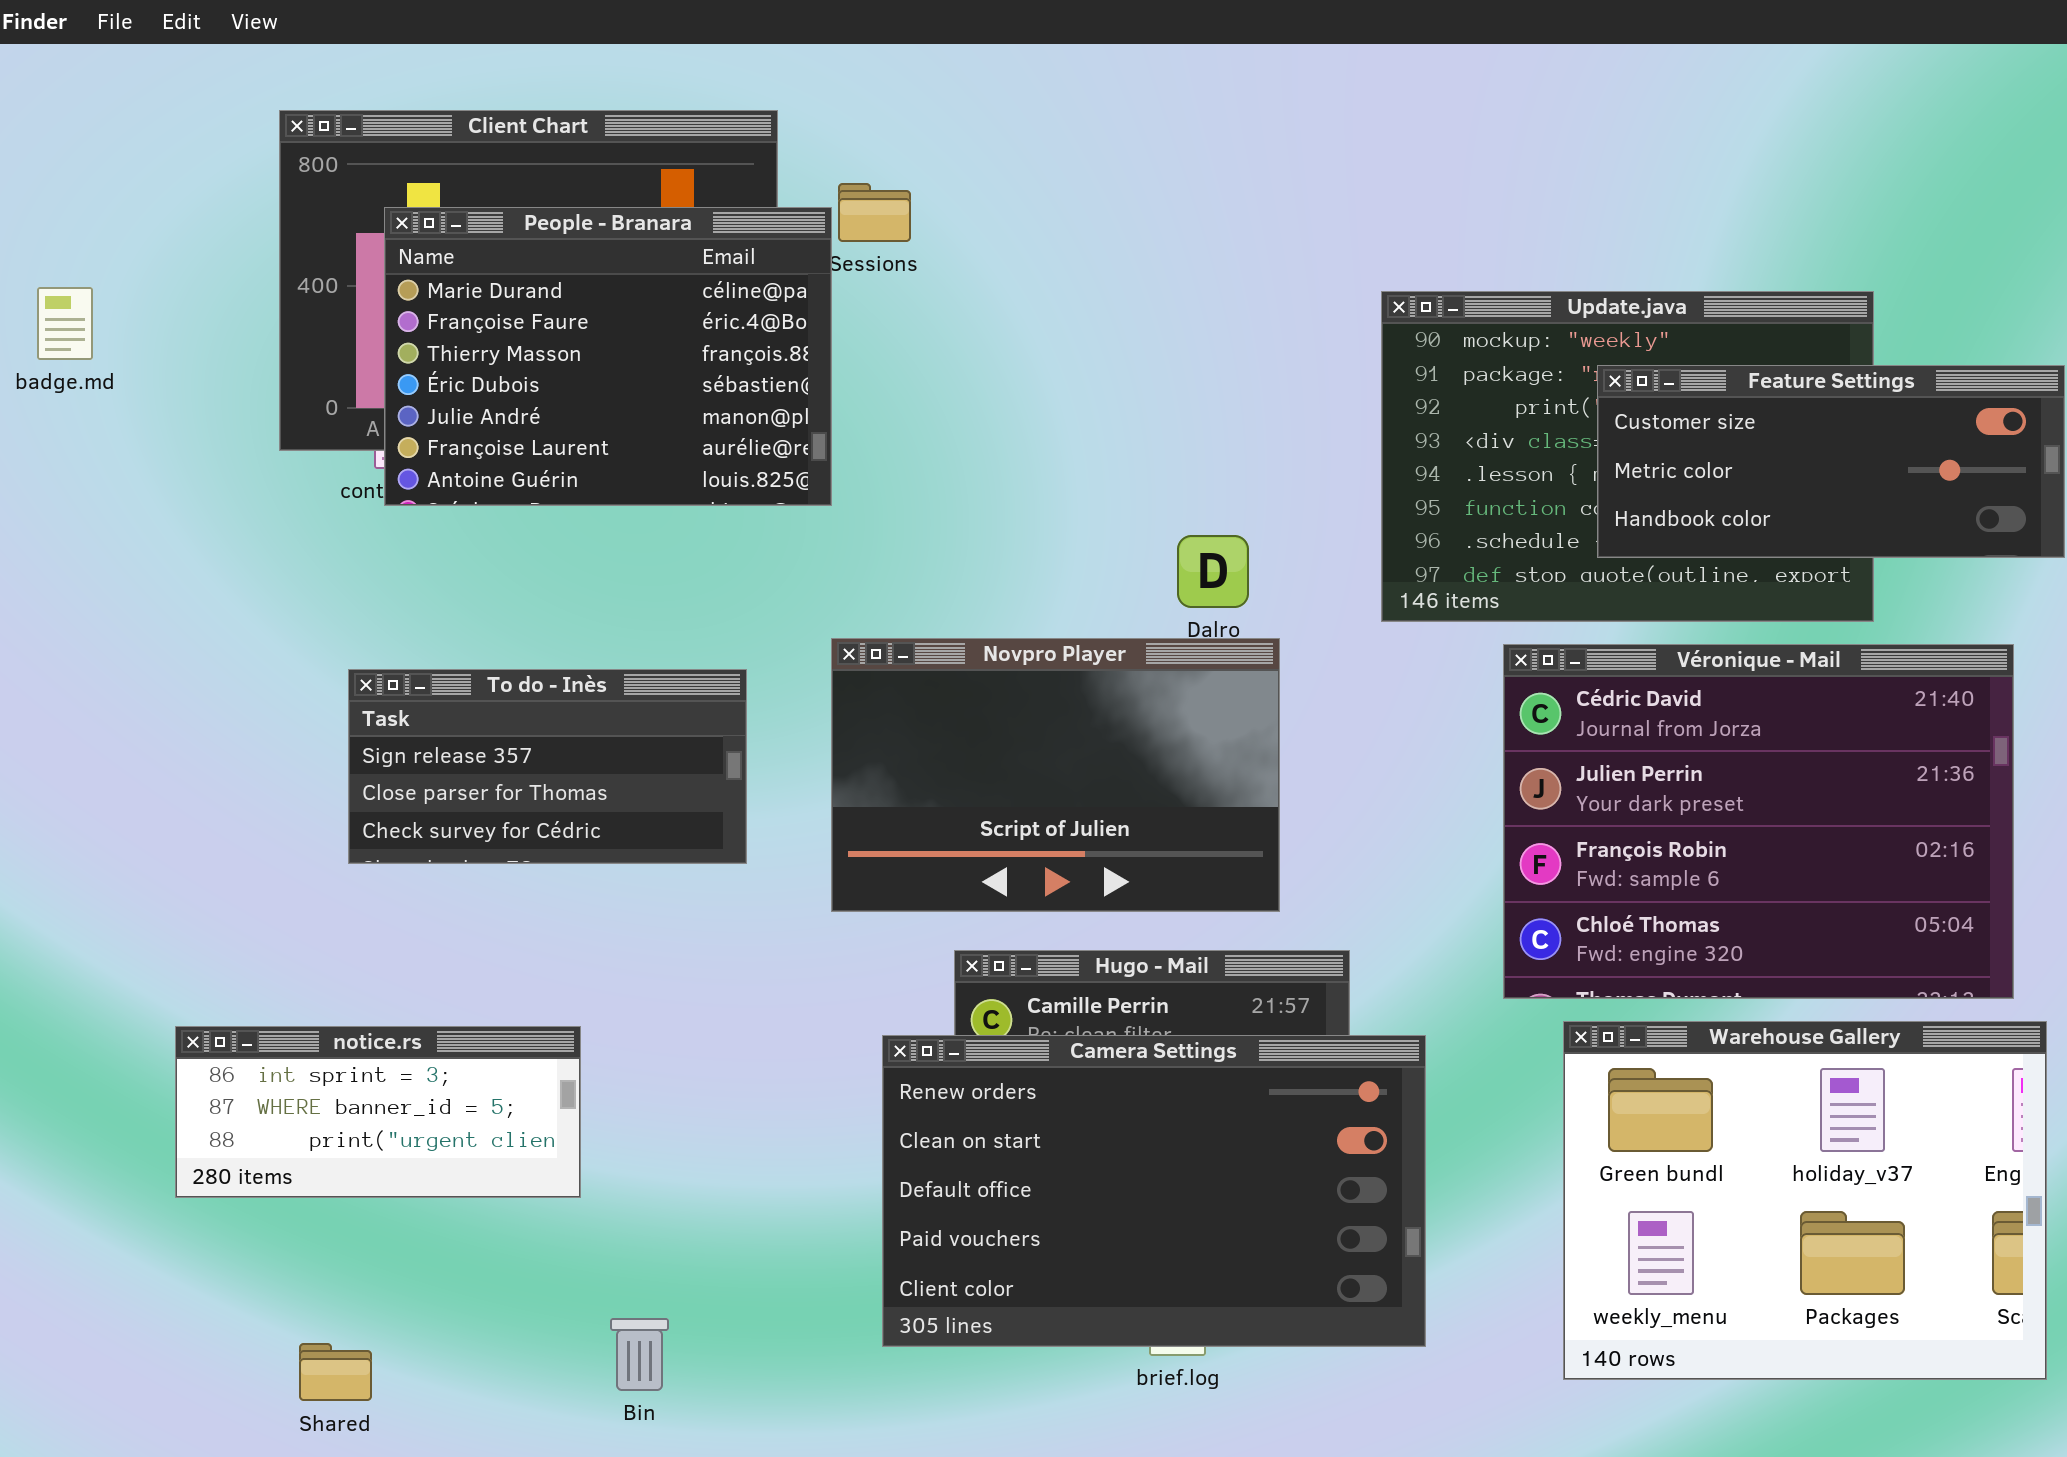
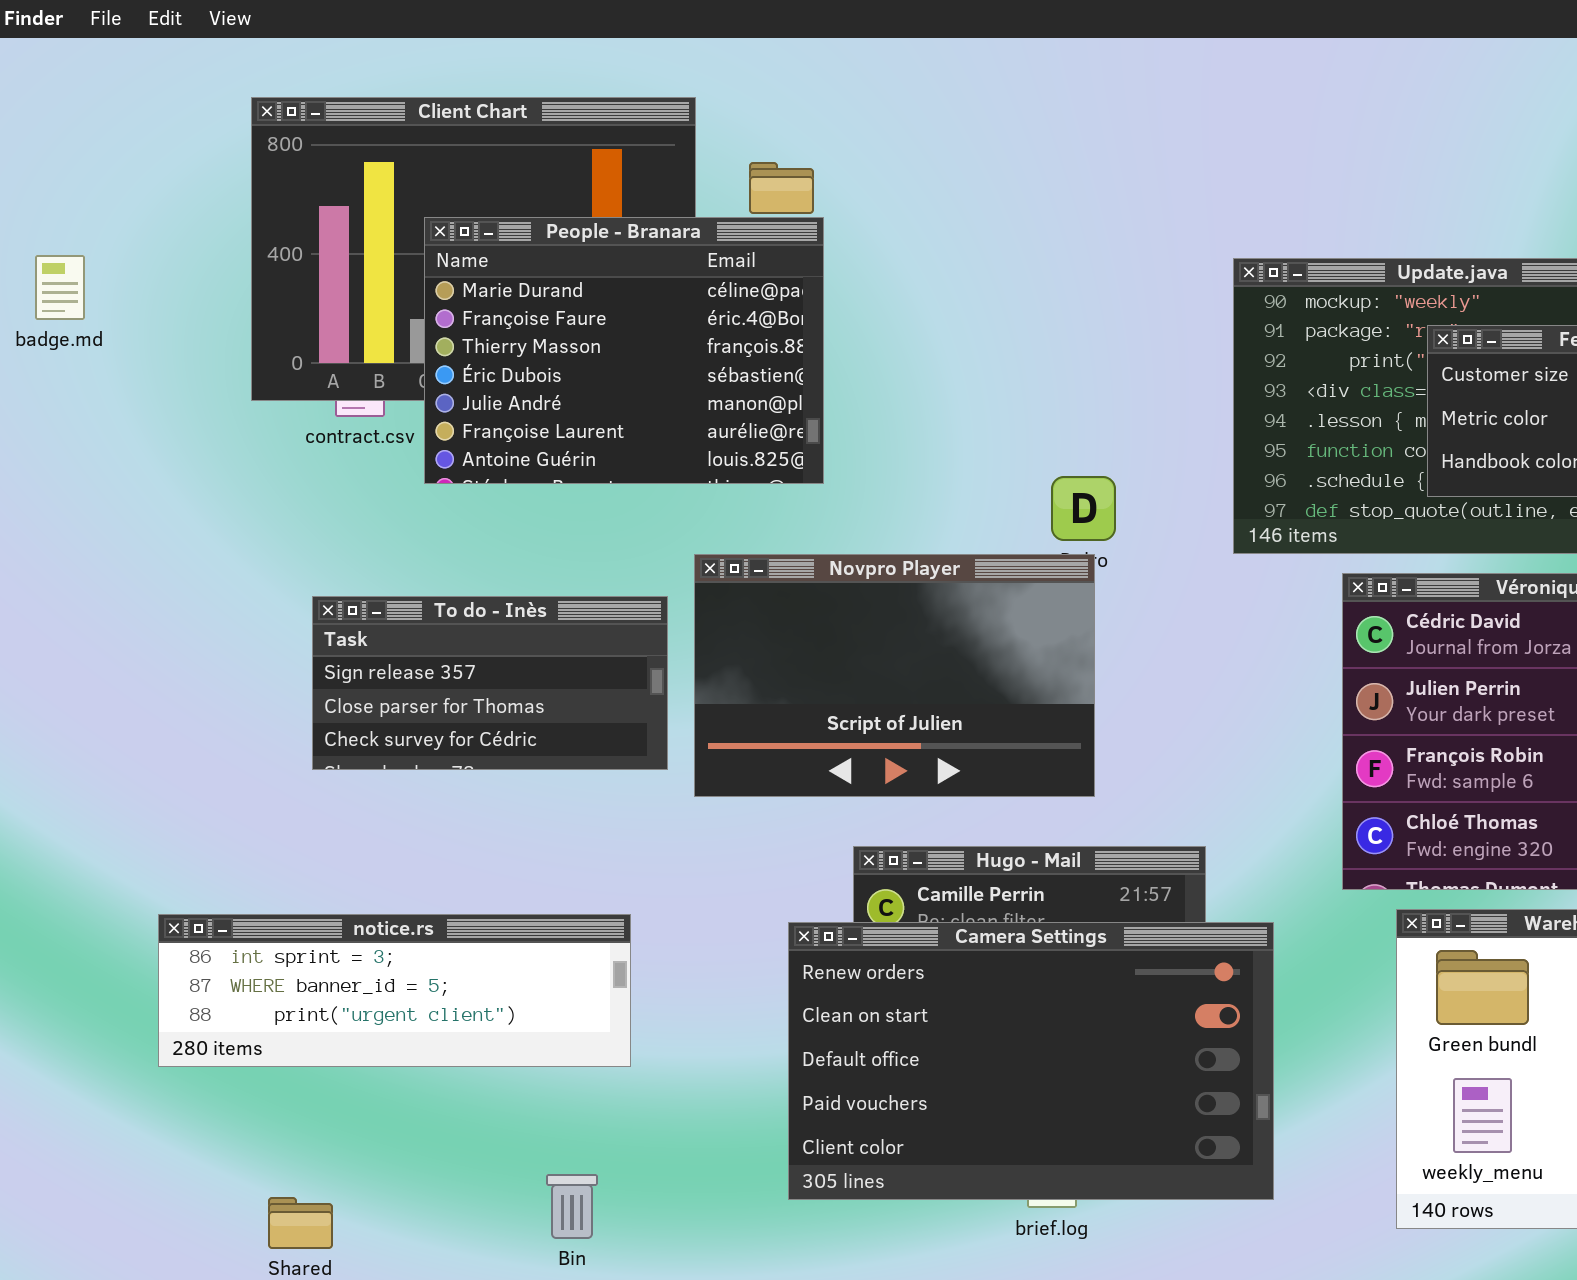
People - Branara: [384,207,832,506] -> [424,217,824,484], moved
Novpro Player: [831,638,1280,912] -> [694,554,1095,797], moved
notice.rs: [175,1026,581,1198] -> [158,914,631,1067], resized

